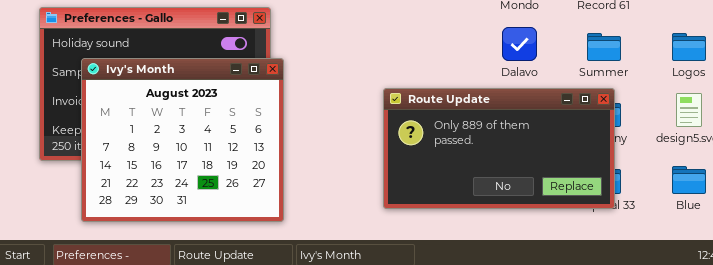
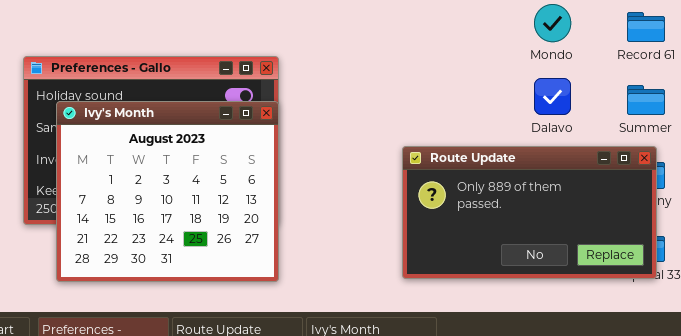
Ivy's Month: [81,58,284,222] -> [56,101,279,282], moved

